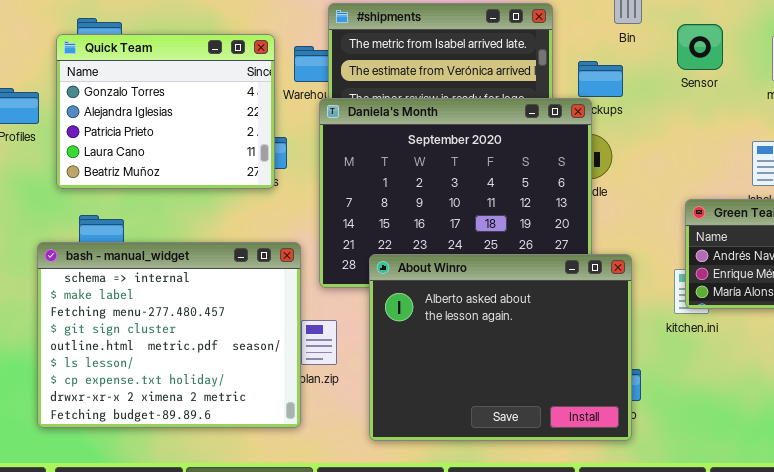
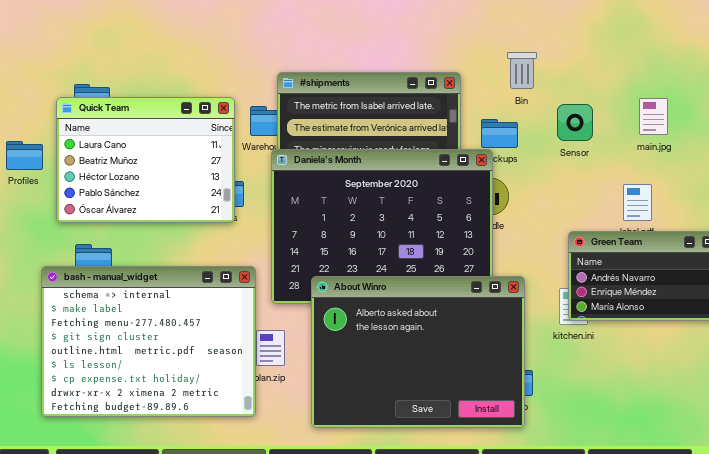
Sensor: [677,24,723,70] -> [557,104,593,141], moved
Quick Team: [56,34,275,189] -> [56,97,235,223], scrolled down 3 rows

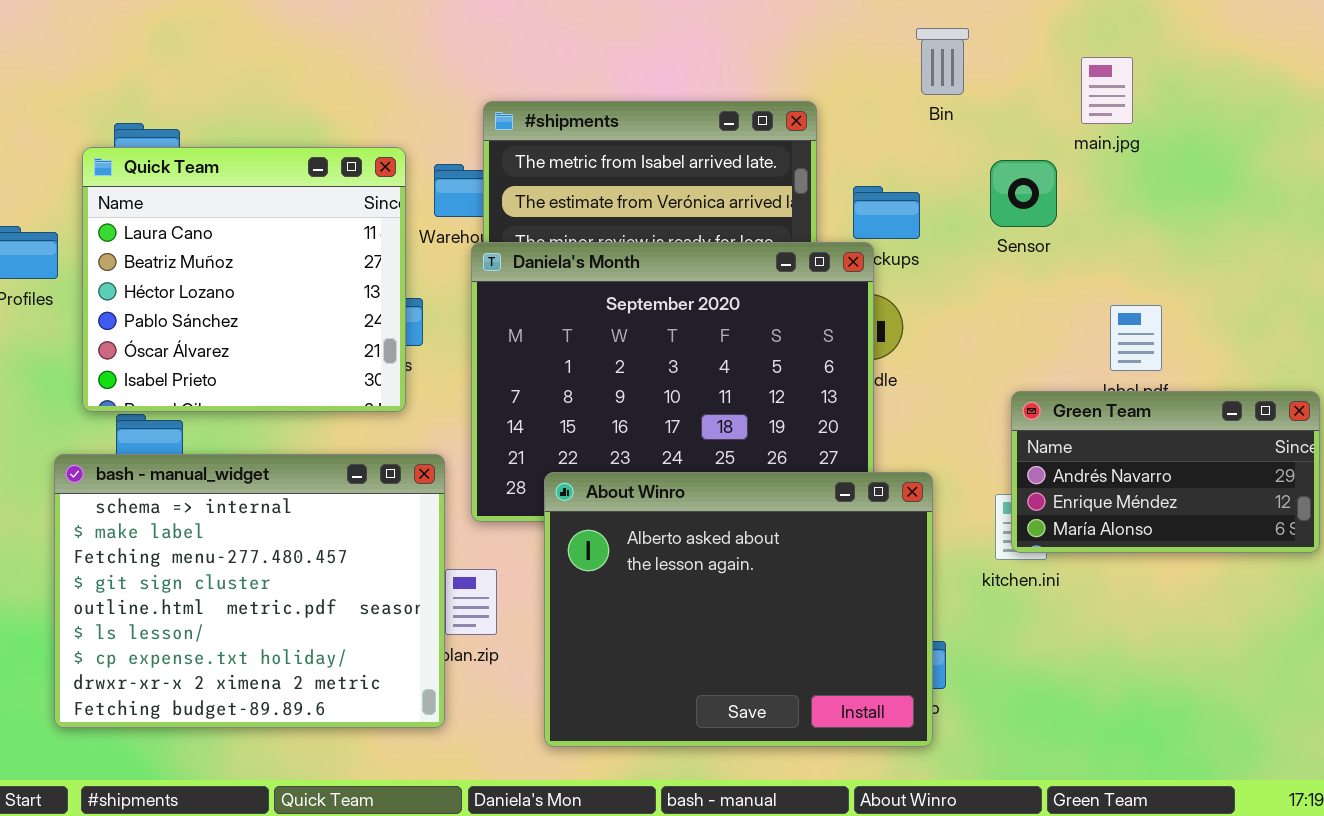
Bin: [507,52,537,89] -> [916,28,969,95], moved
Quick Team: [56,97,235,223] -> [82,147,406,412], resized
main.jpg: [639,98,668,135] -> [1081,57,1133,124], moved

